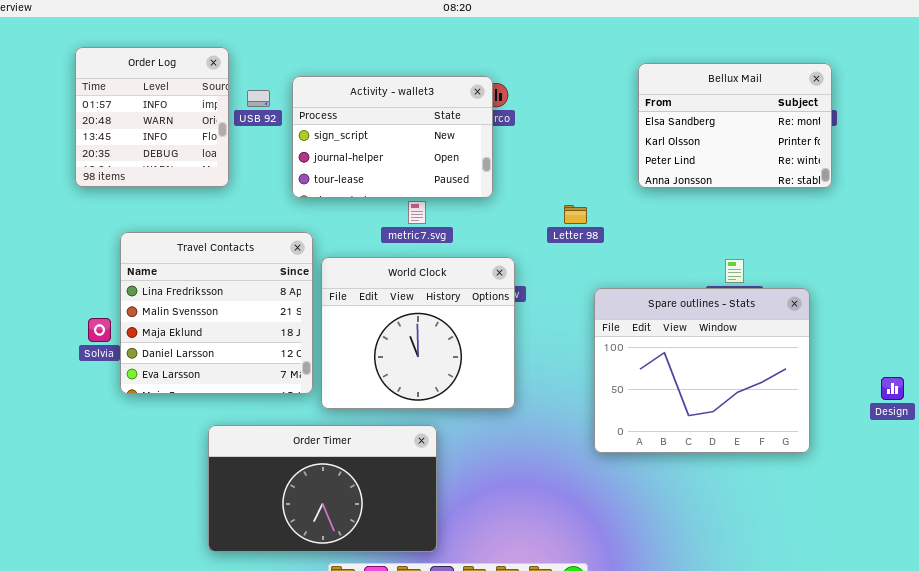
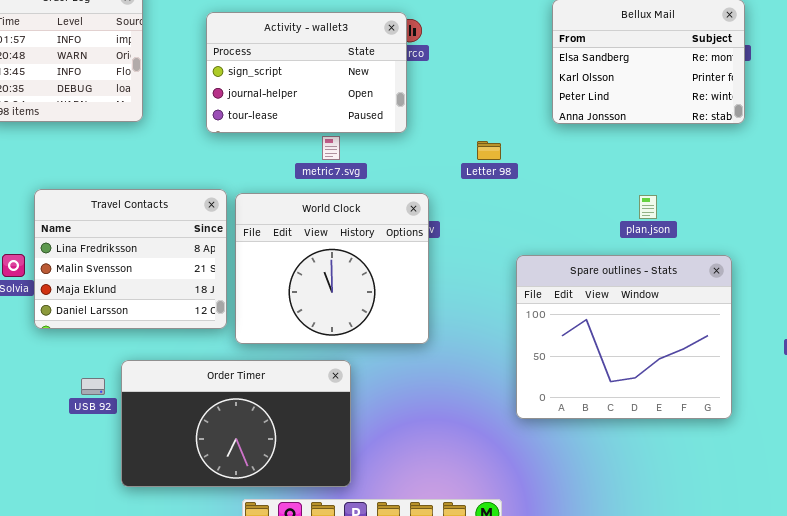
USB 92: [247,90,270,107] -> [81,378,105,395], moved
Travel Contacts: [120,232,313,394] -> [34,189,227,329], resized
Spare outlines - Stats: [594,288,810,453] -> [516,255,732,419], moved

